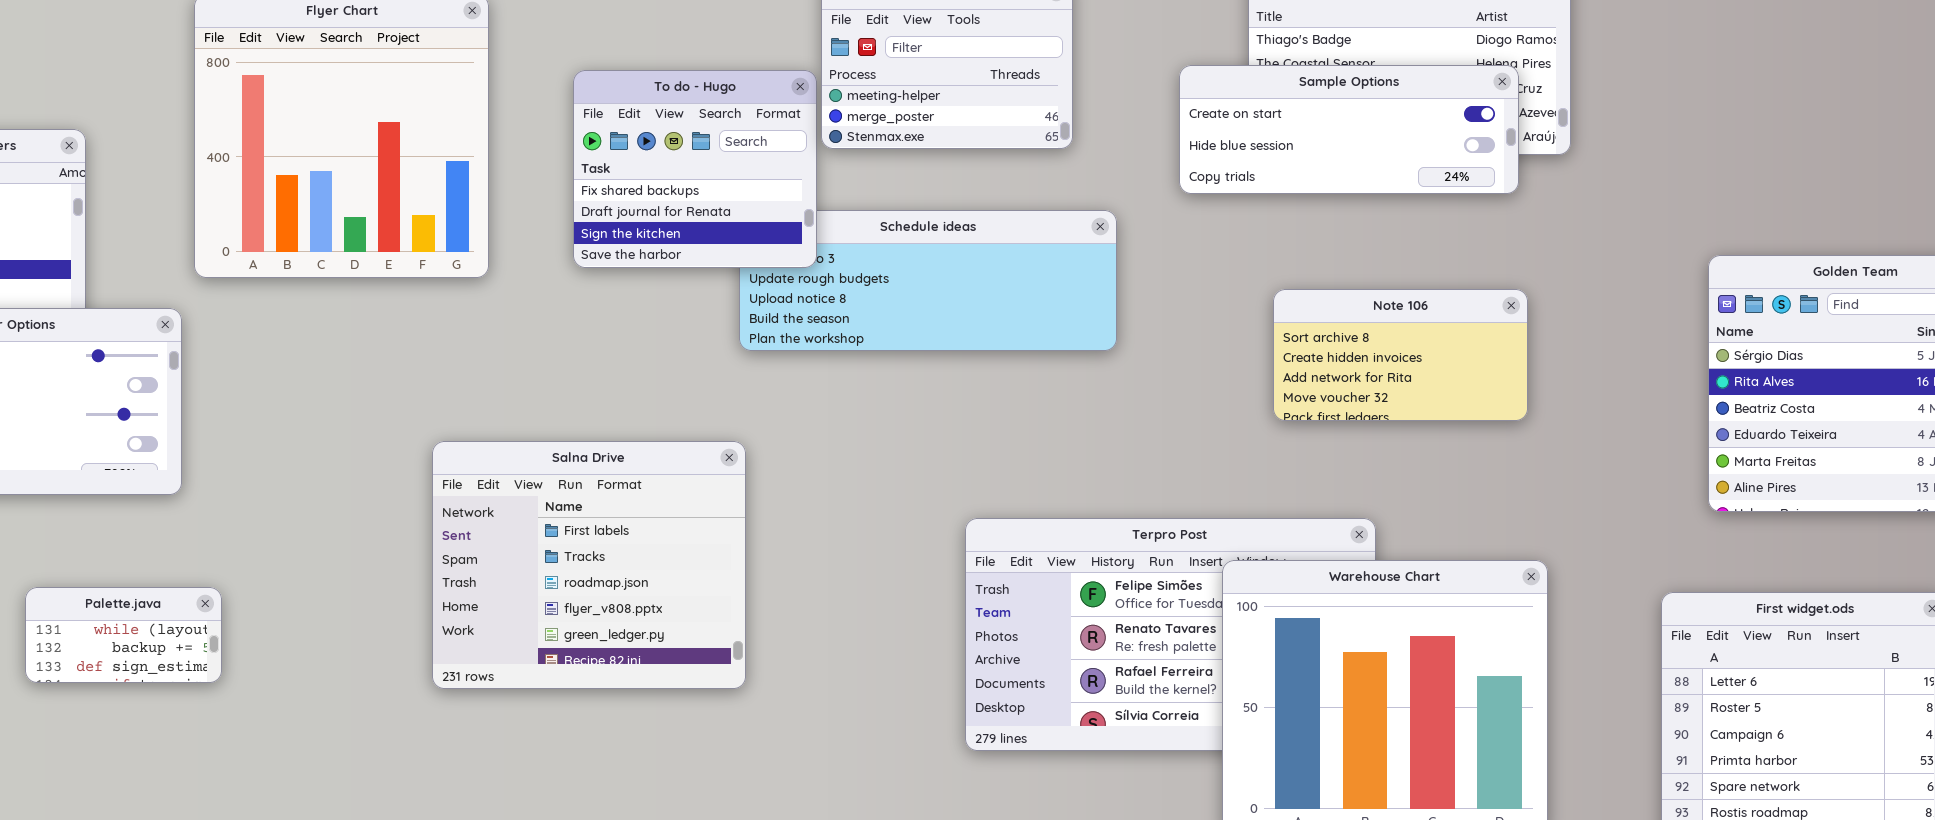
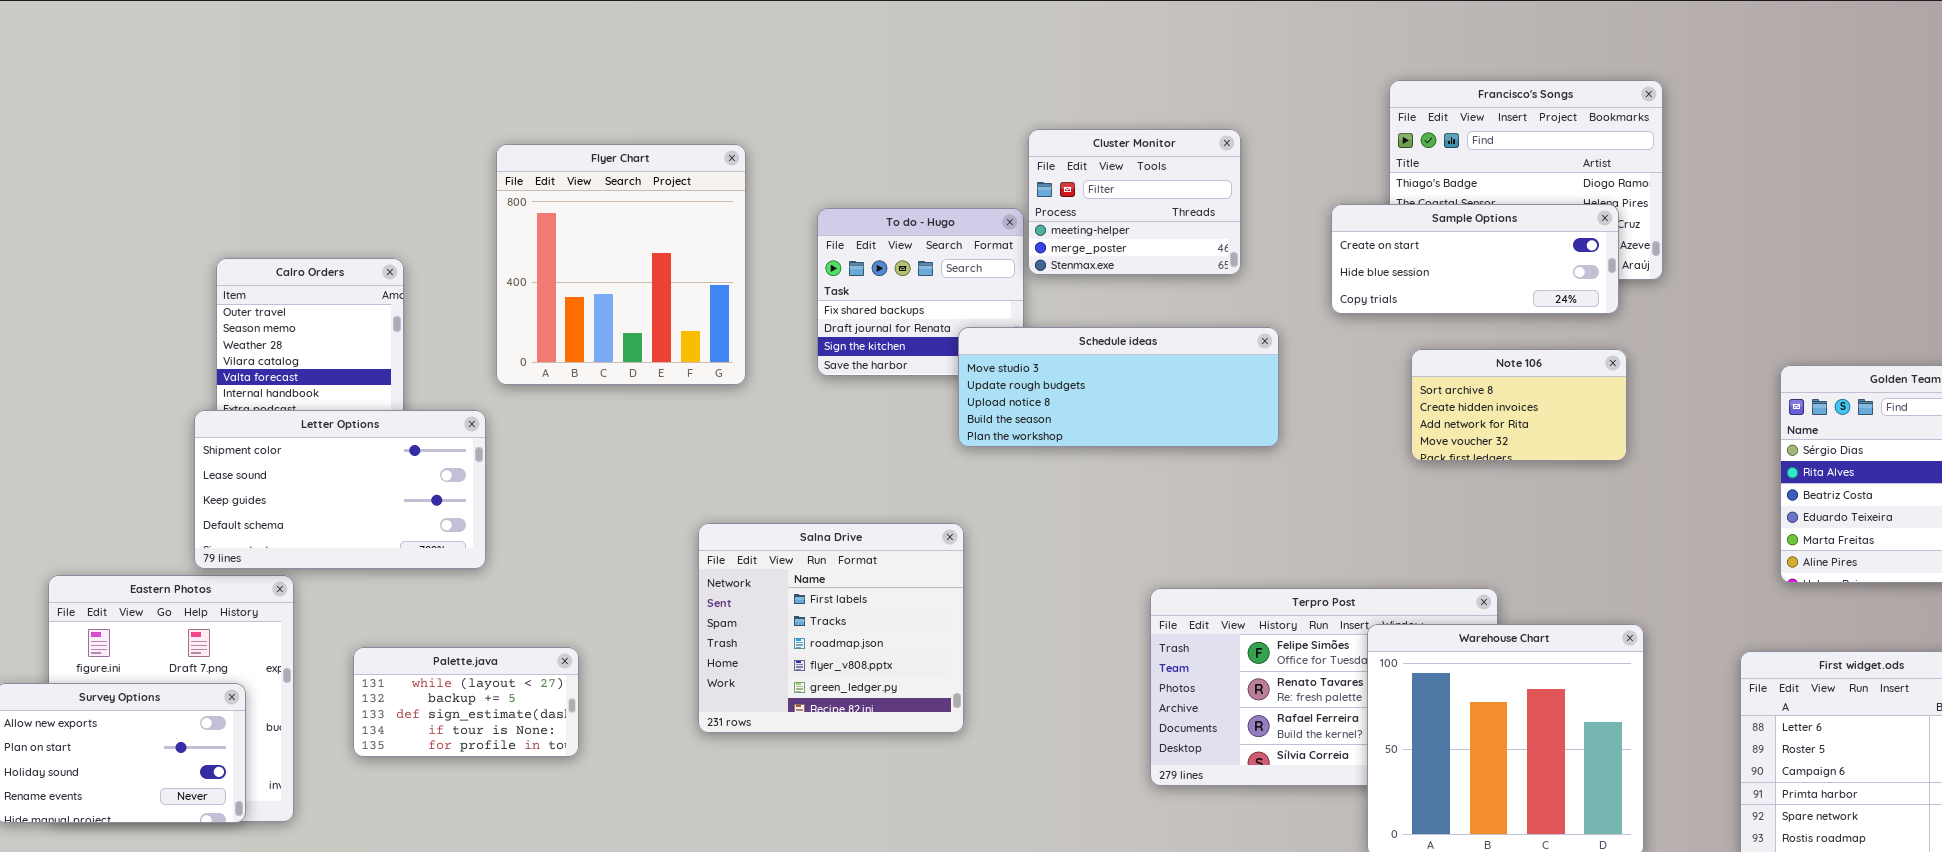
Schedule ideas: [739,210,1117,351] -> [958,327,1279,447], raised
Note 106: [1273,289,1528,421] -> [1411,349,1627,461], moved
Palette.java: [25,587,222,683] -> [353,647,579,757], resized

